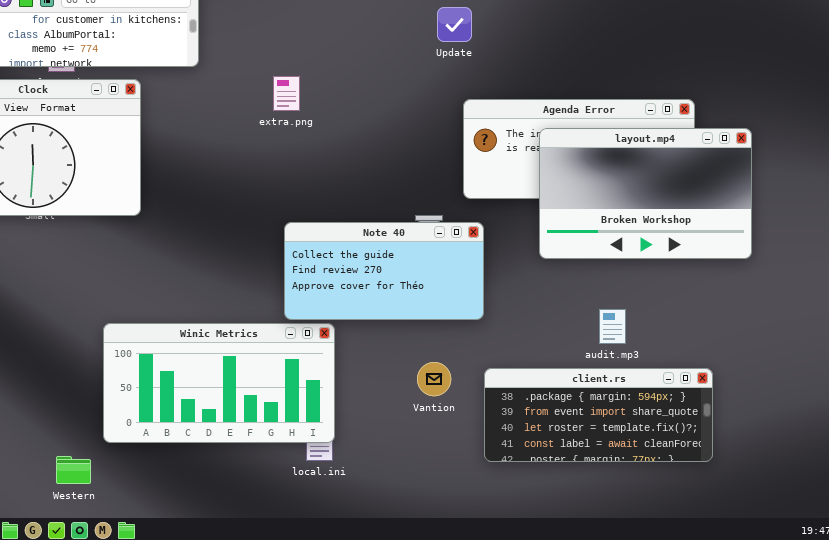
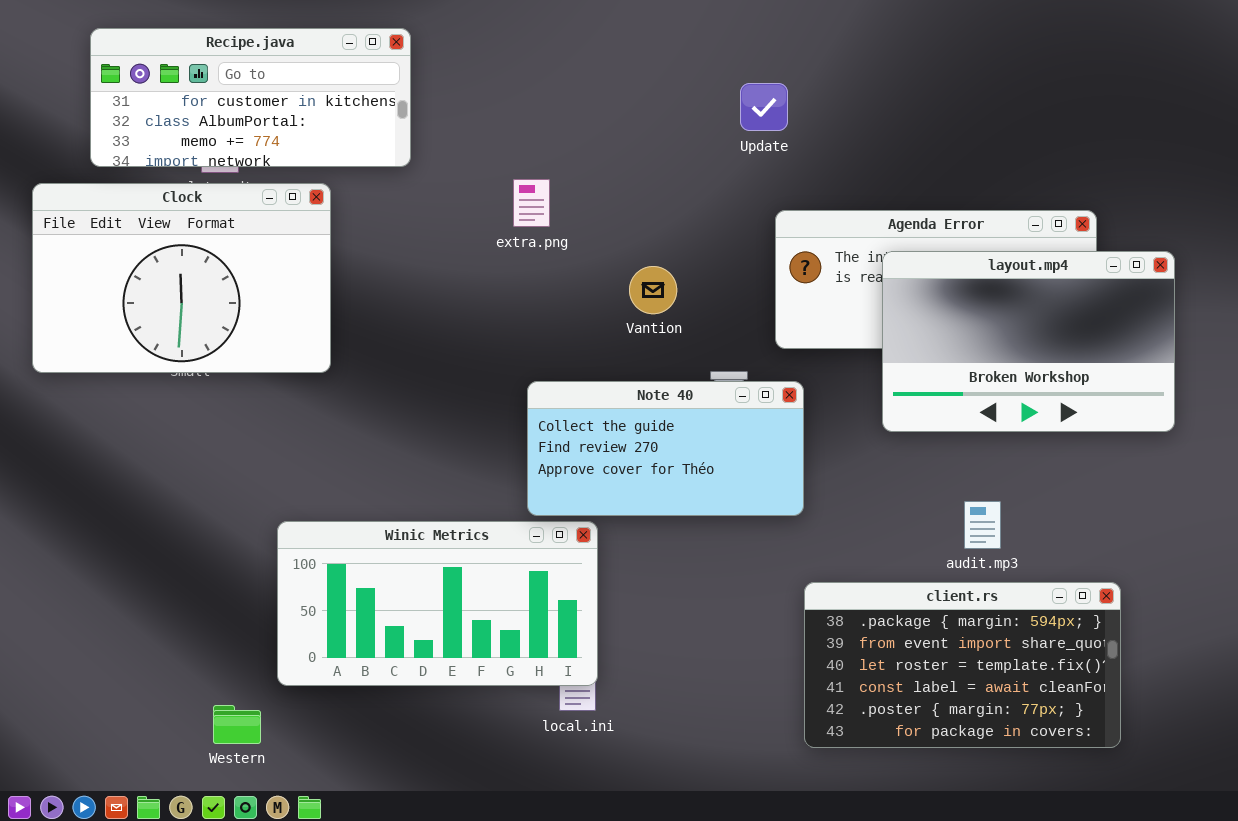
Vantion: [417,362,451,396] -> [629,266,677,314], moved
client.rs: [484,368,713,462] -> [804,582,1121,748], resized

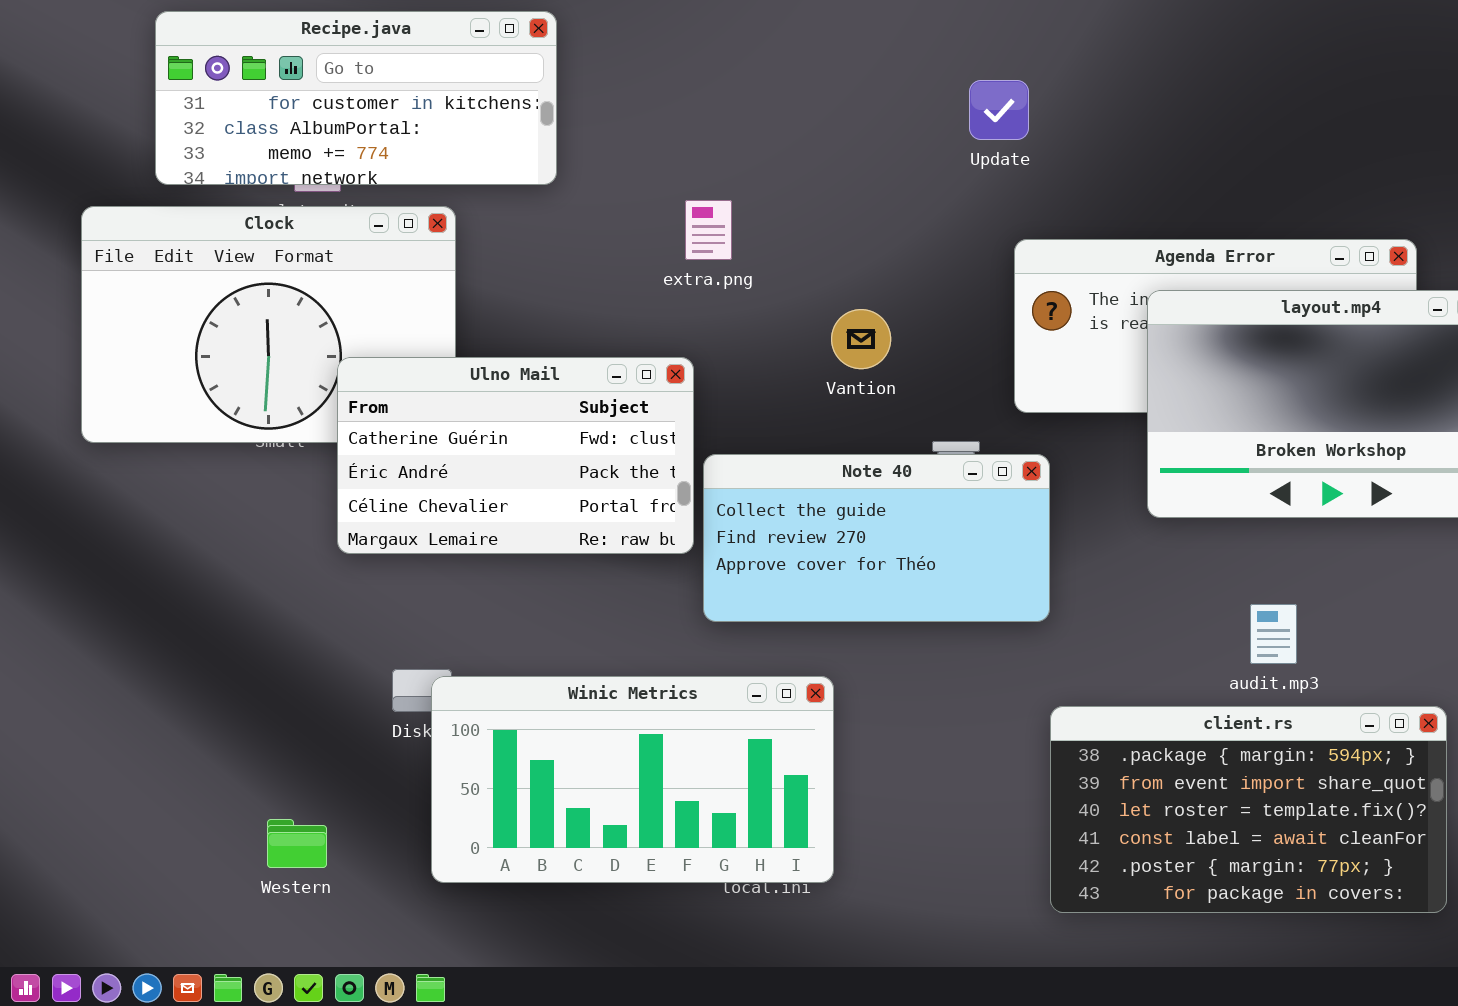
Ulno Mail: none -> [337,357,694,554], opened
Winic Metrics: [277,521,598,686] -> [431,676,834,883], moved
Western: [213,705,261,744] -> [267,819,327,868], moved

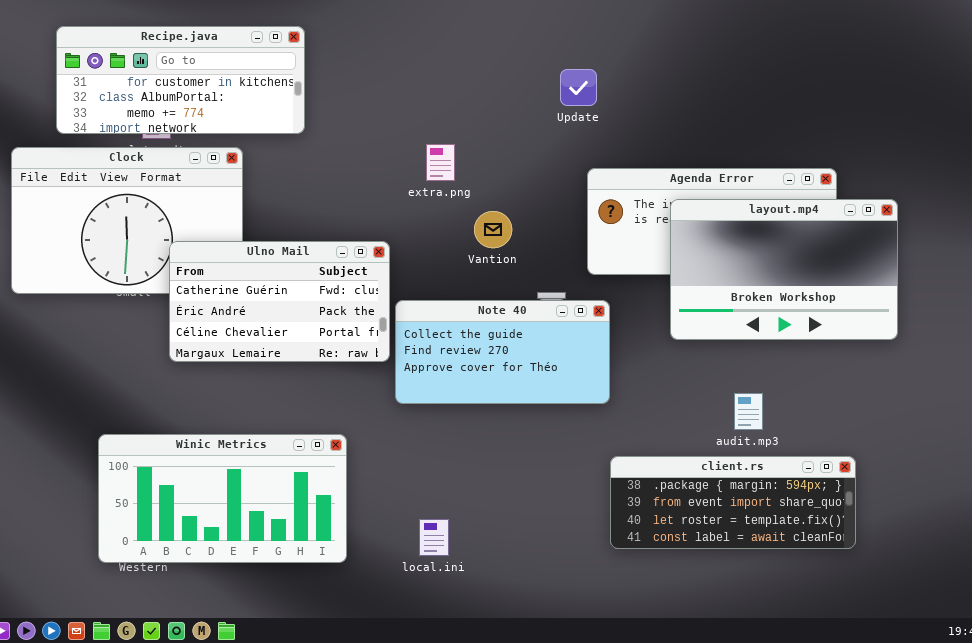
extra.png: [685,200,732,260] -> [426,144,455,181], moved
Winic Metrics: [431,676,834,883] -> [98,434,347,563], moved
client.rs: [1050,706,1447,913] -> [610,456,856,549], resized

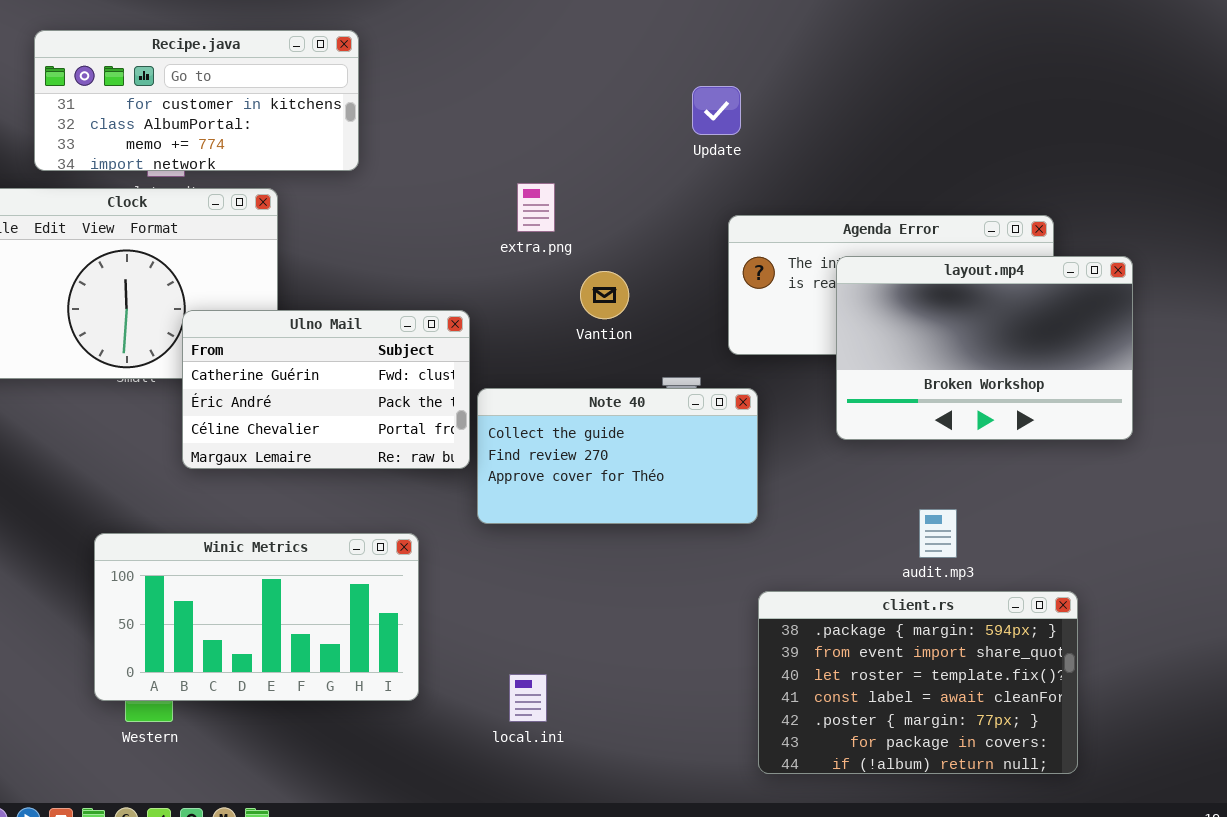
Winic Metrics: [98,434,347,563] -> [94,533,419,701], moved
client.rs: [610,456,856,549] -> [758,591,1078,774], resized

